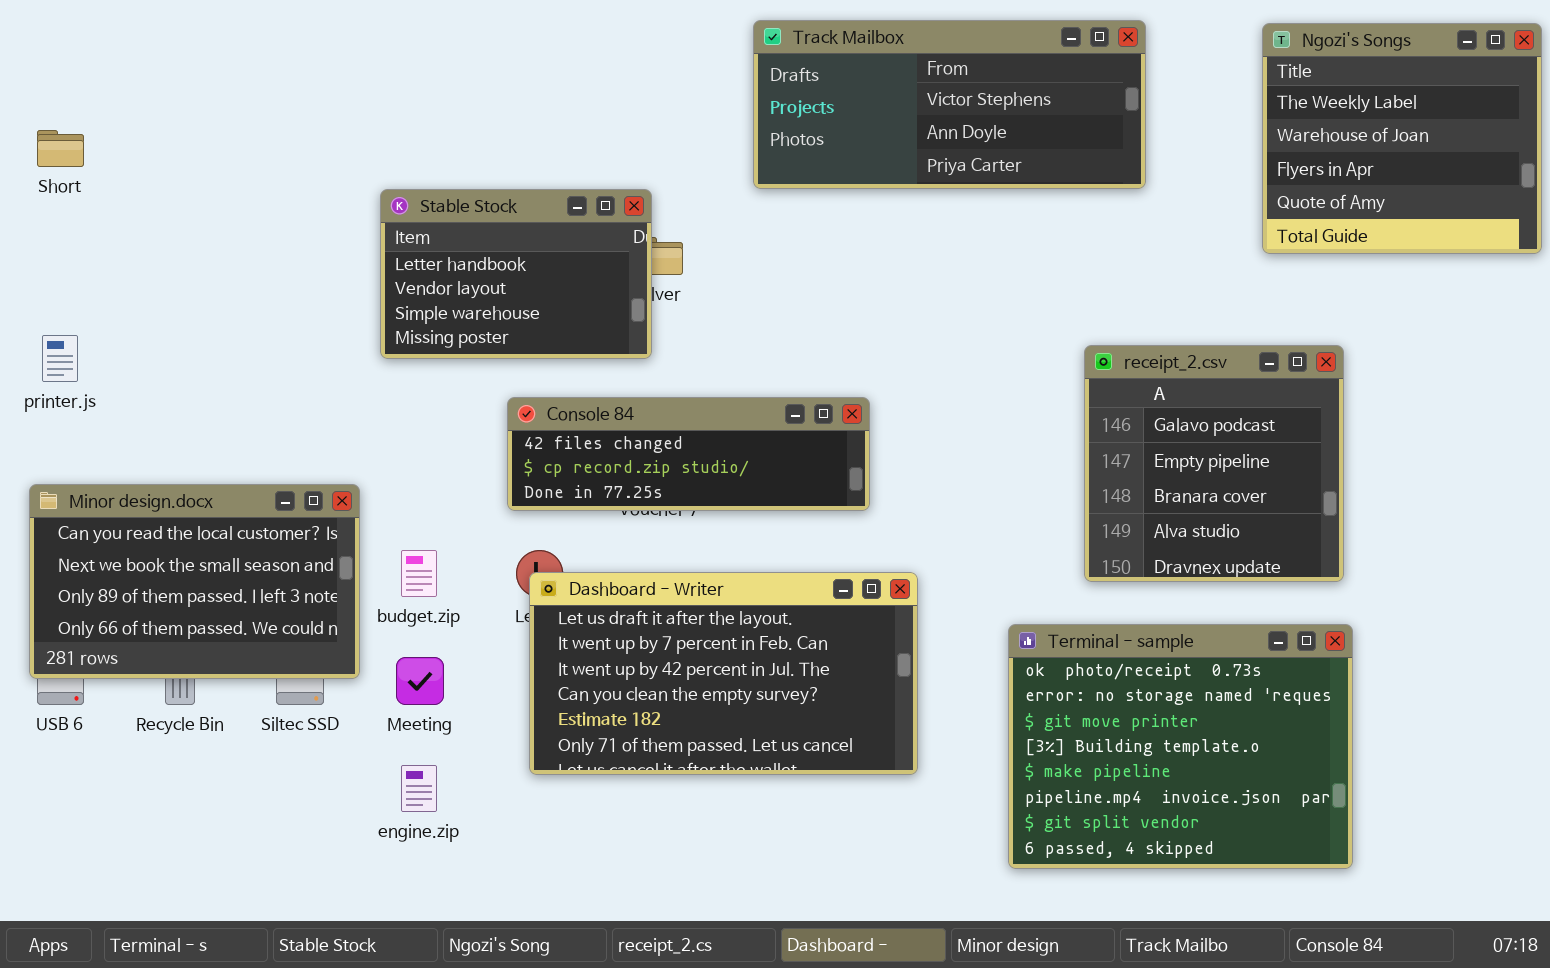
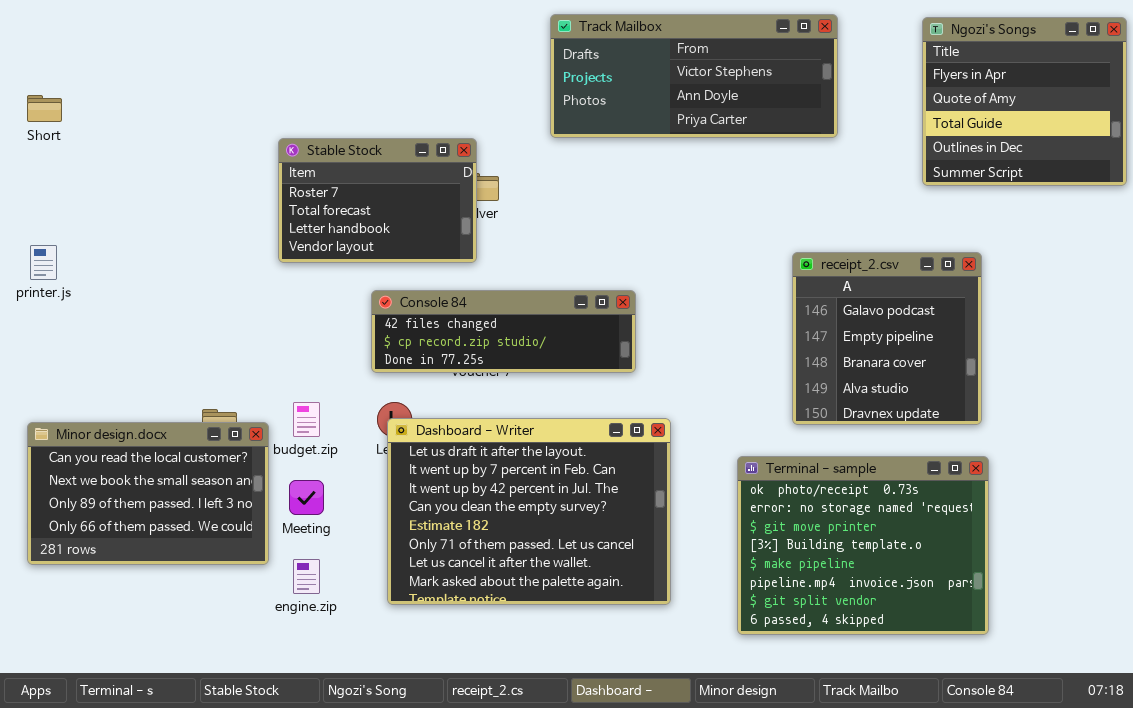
Ngozi's Songs: [1262,23,1542,254] -> [922,17,1127,186], scrolled down 2 rows
Stable Stock: [380,189,652,359] -> [278,138,477,263], scrolled up 2 rows
Minor design.docx: [29,484,360,679] -> [27,422,269,565], moved
Dashboard - Writer: [529,572,918,775] -> [387,418,671,605], resized

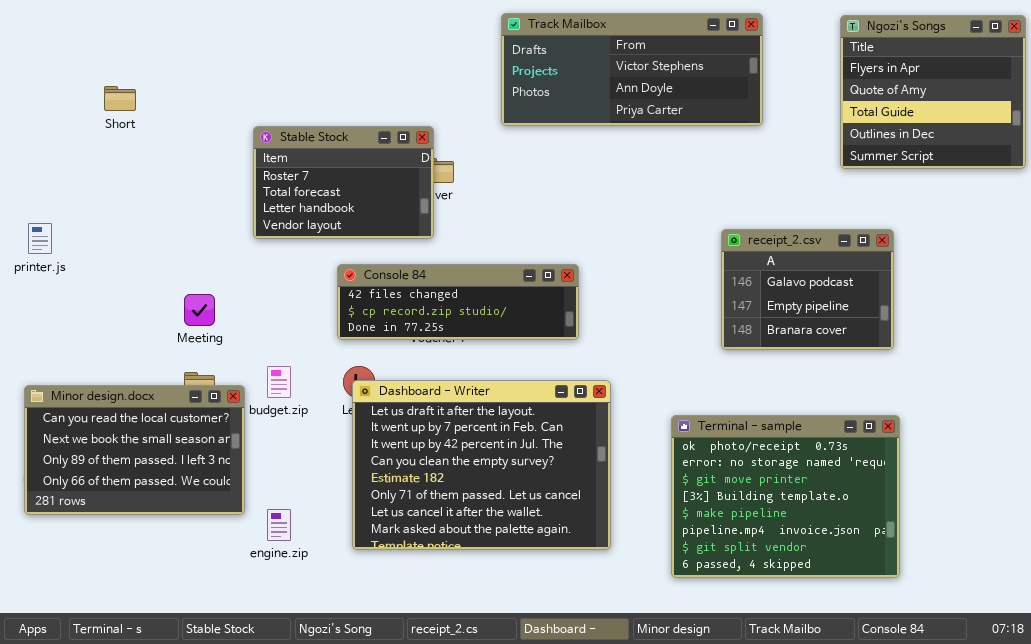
Short: [27,95,62,122] -> [104,86,136,111], moved
receipt_2.csv: [792,252,982,425] -> [721,229,894,350], resized
Meeting: [289,480,324,515] -> [184,294,215,326], moved

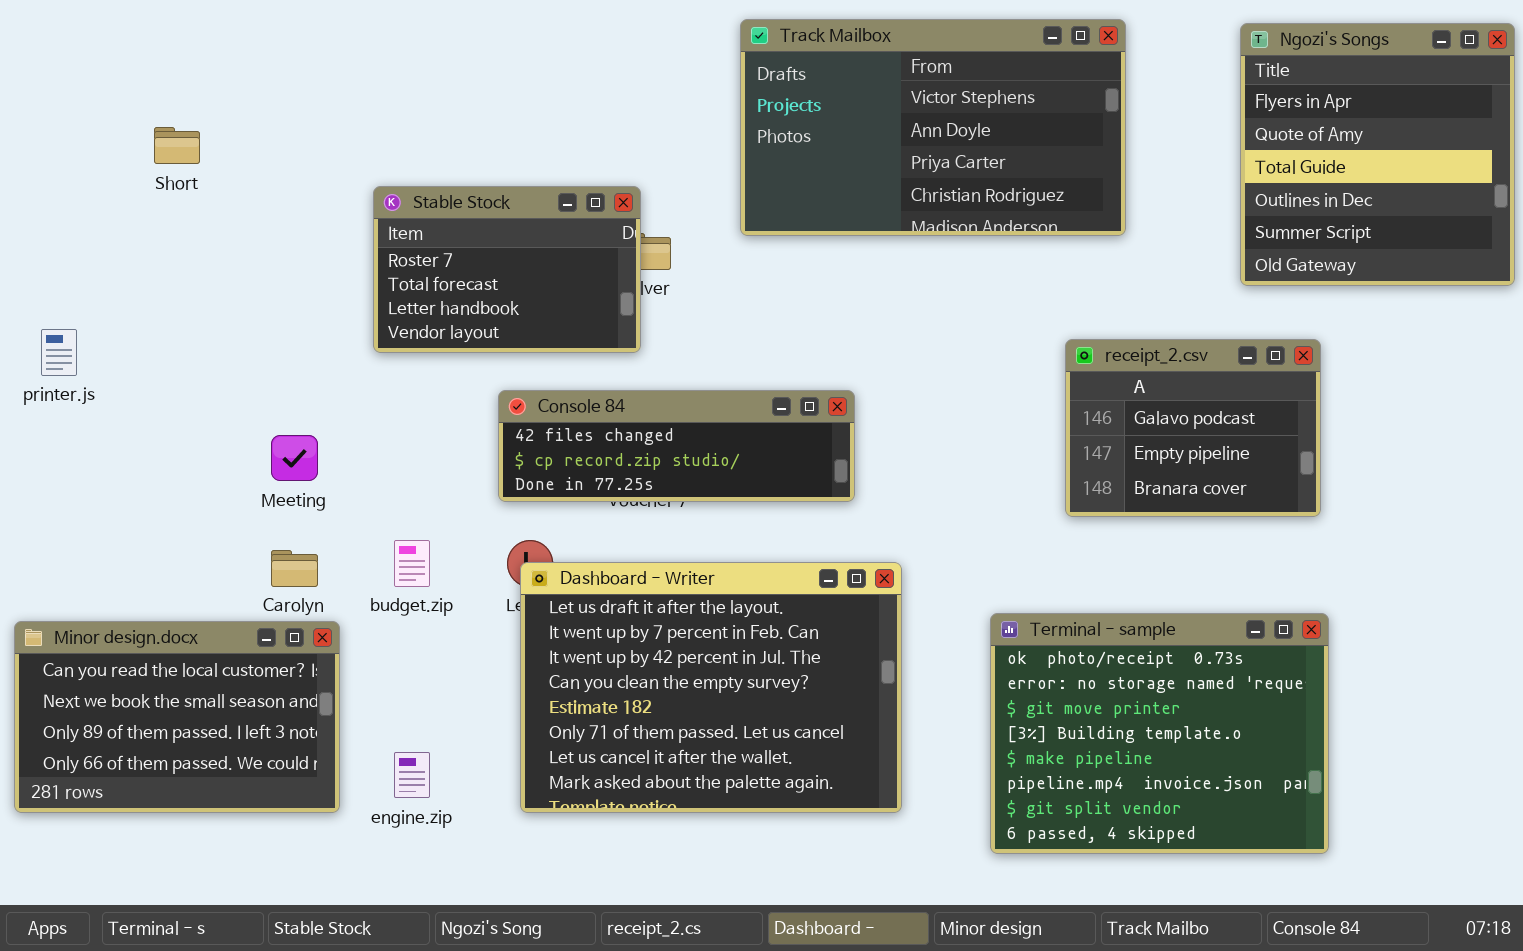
Track Mailbox: [501,13,763,126] -> [740,19,1126,236], resized
Ngozi's Songs: [840,15,1026,169] -> [1240,23,1515,286], resized
Minor design.docx: [24,385,245,515] -> [14,621,340,813], moved

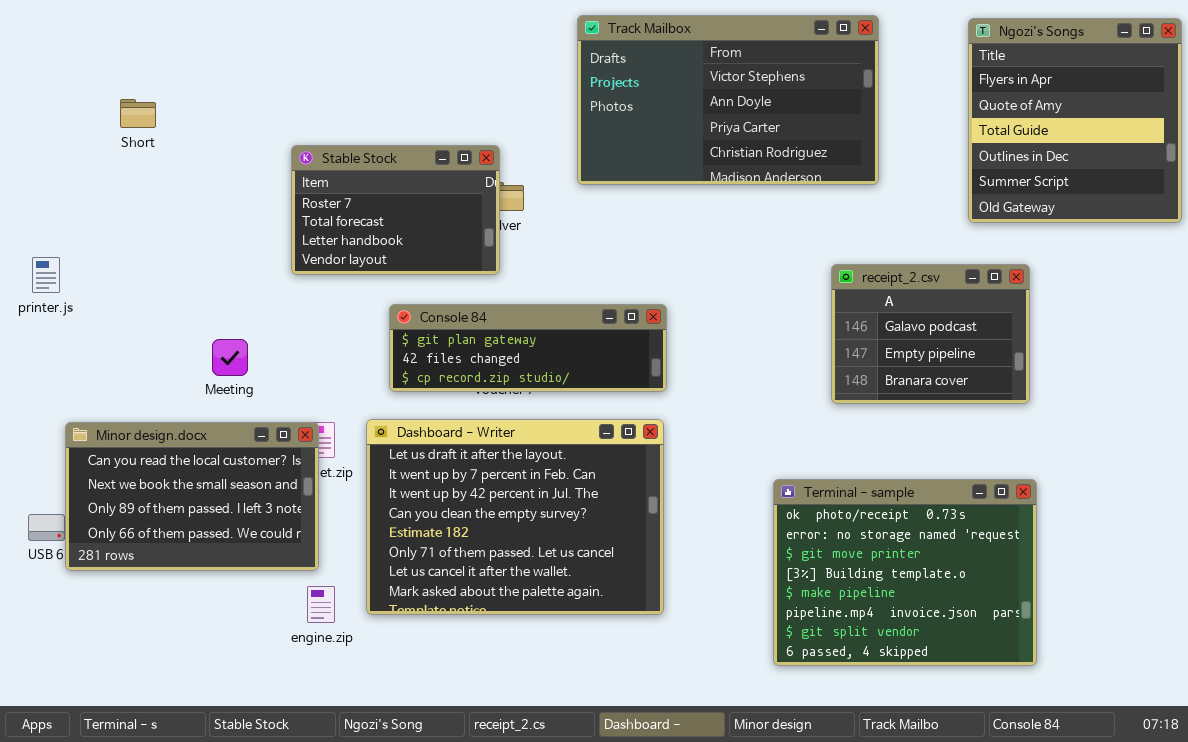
Console 84: [498,390,855,502] -> [389,304,667,392], scrolled up 1 row
Dashboard - Writer: [520,562,902,813] -> [366,419,664,615], moved
Minor design.docx: [14,621,340,813] -> [65,422,319,571], moved

